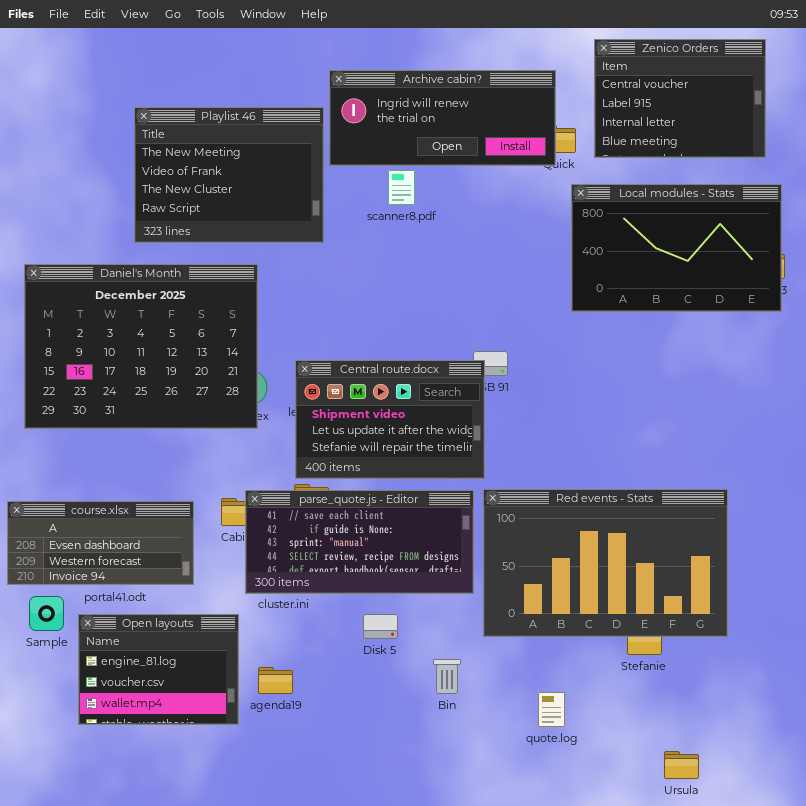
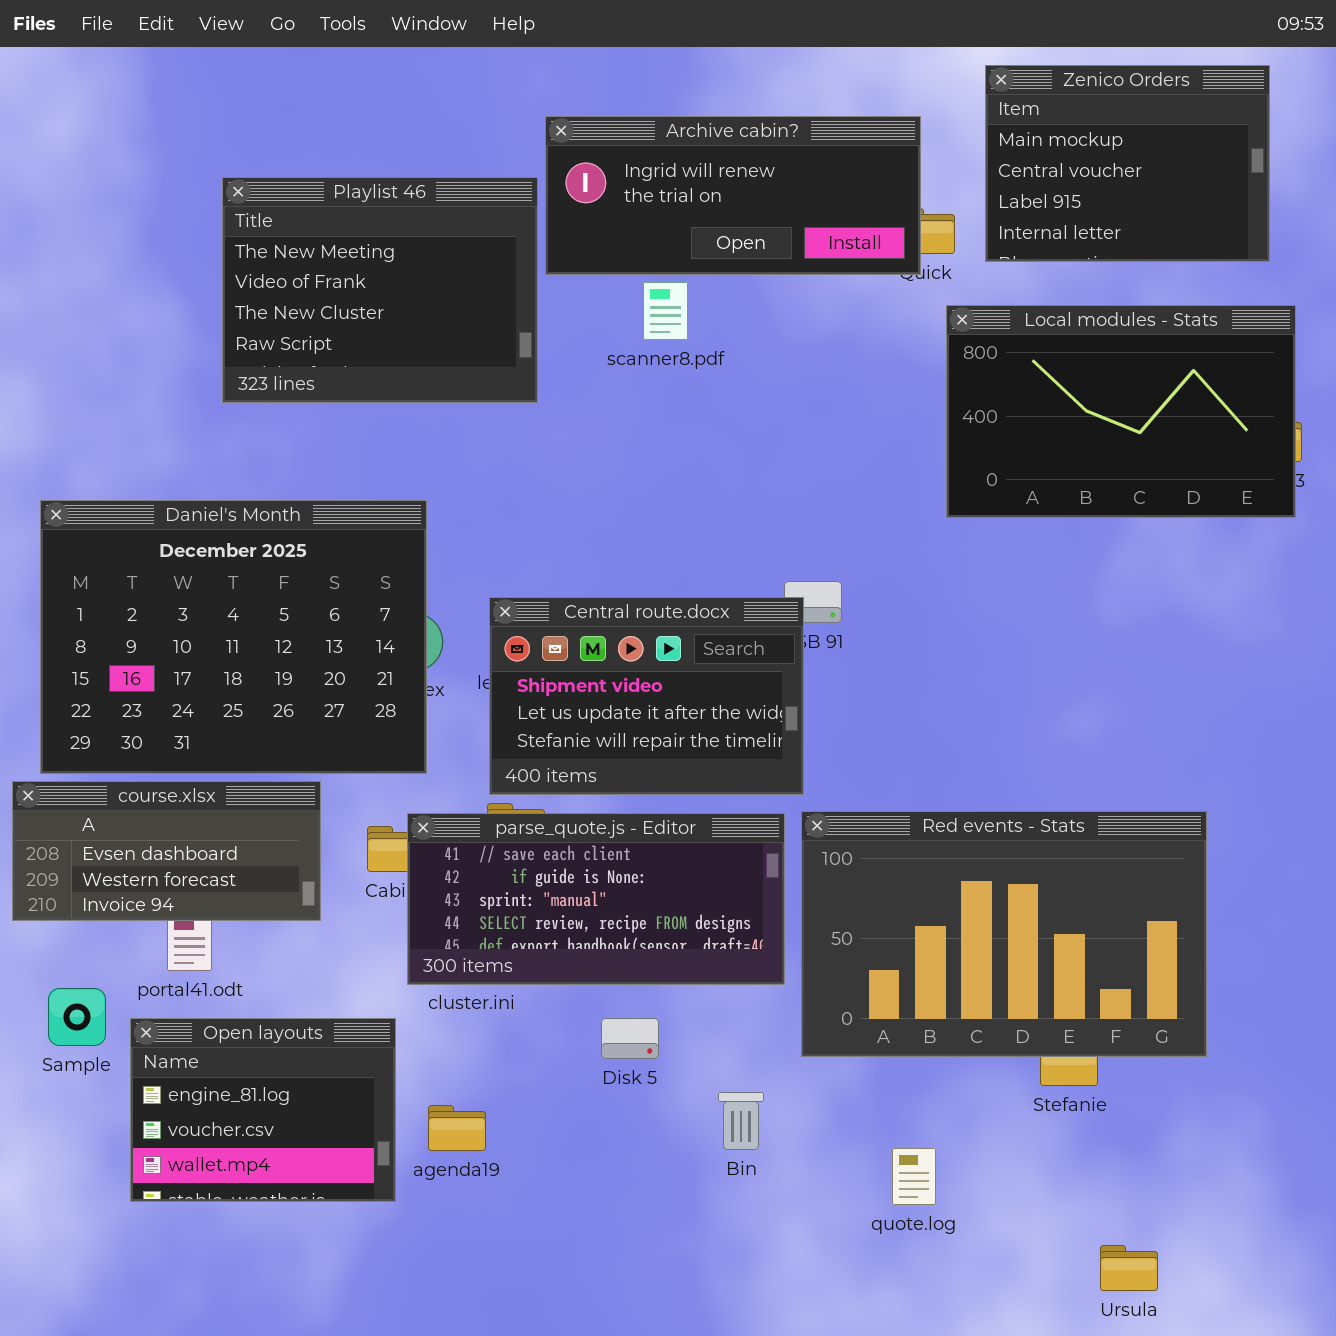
Zenico Orders: [594,39,766,158] -> [985,65,1270,262], scrolled up 1 row
Daniel's Month: [24,264,258,429] -> [40,500,427,774], moved
course.xlsx: [7,501,194,585] -> [12,781,321,921], moved

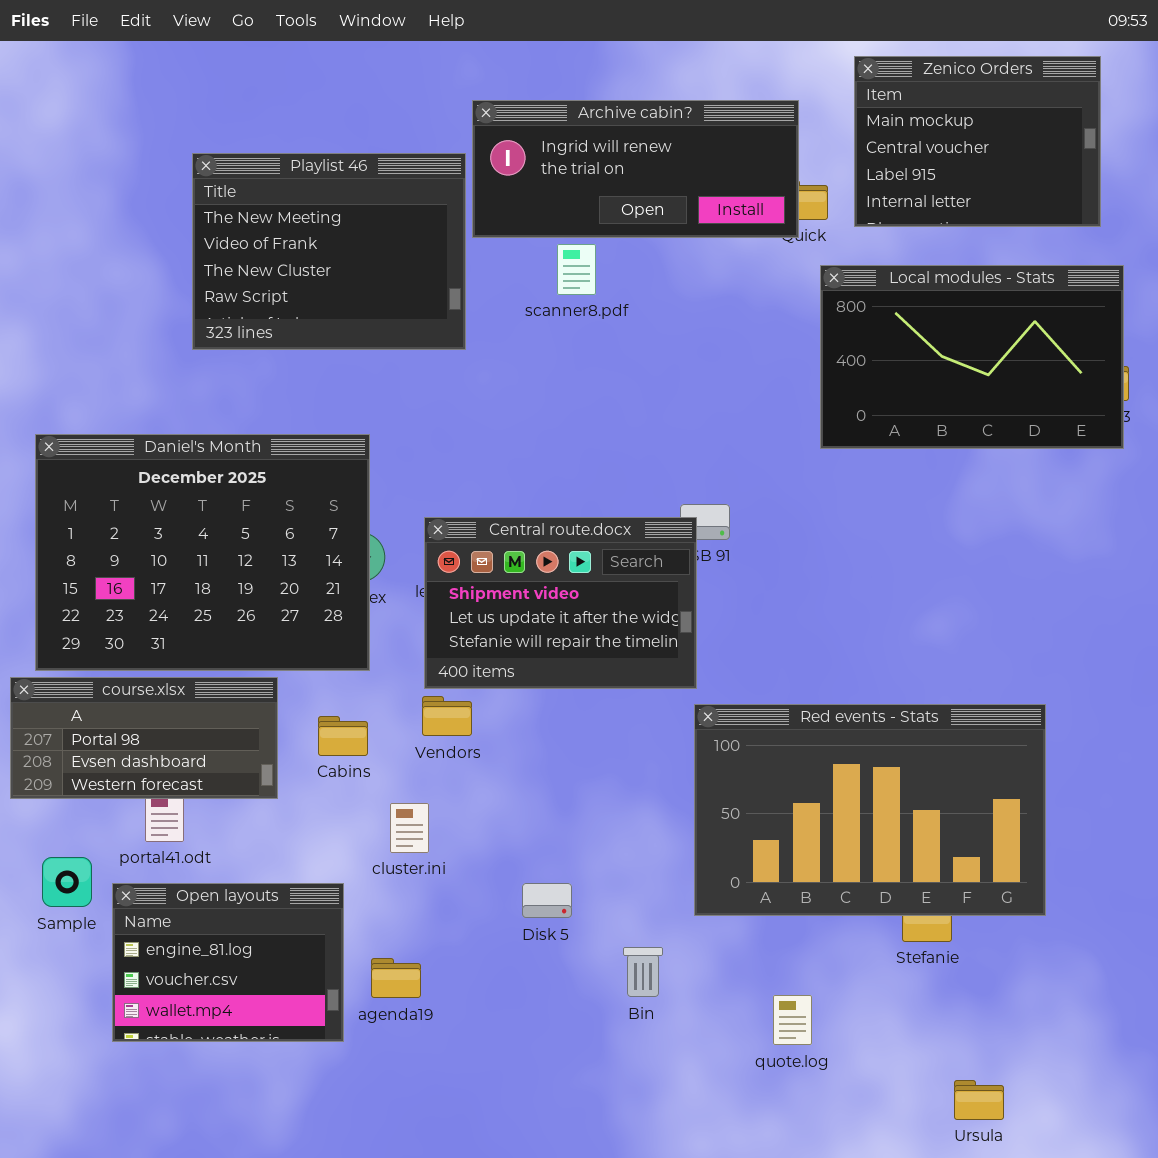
course.xlsx: [12,781,321,921] -> [10,677,278,799], scrolled up 1 row
parse_quote.js - Editor: [407,813,785,985] -> none, closed

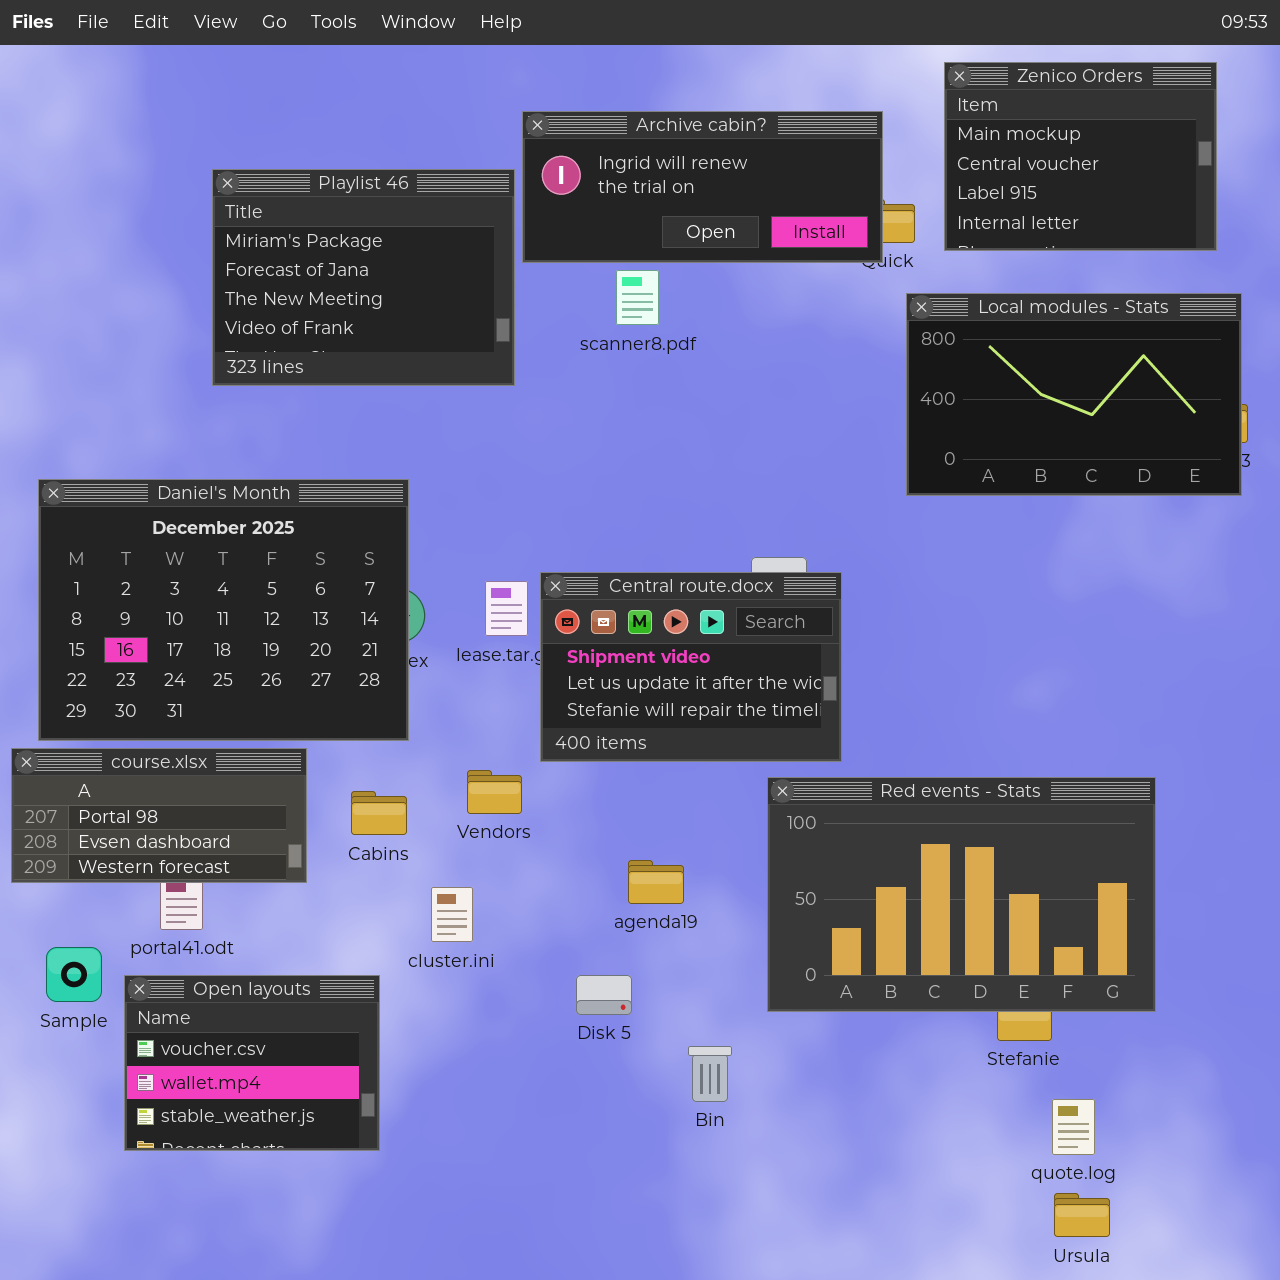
Playlist 46: [192,153,466,350] -> [212,169,515,386], scrolled up 2 rows
Central route.docx: [424,517,697,689] -> [540,572,842,762], moved
Open layouts: [112,883,344,1042] -> [124,975,380,1151], scrolled down 1 row
agenda19: [371,958,421,998] -> [628,860,684,904], moved
quote.log: [773,995,812,1045] -> [1052,1099,1095,1155], moved

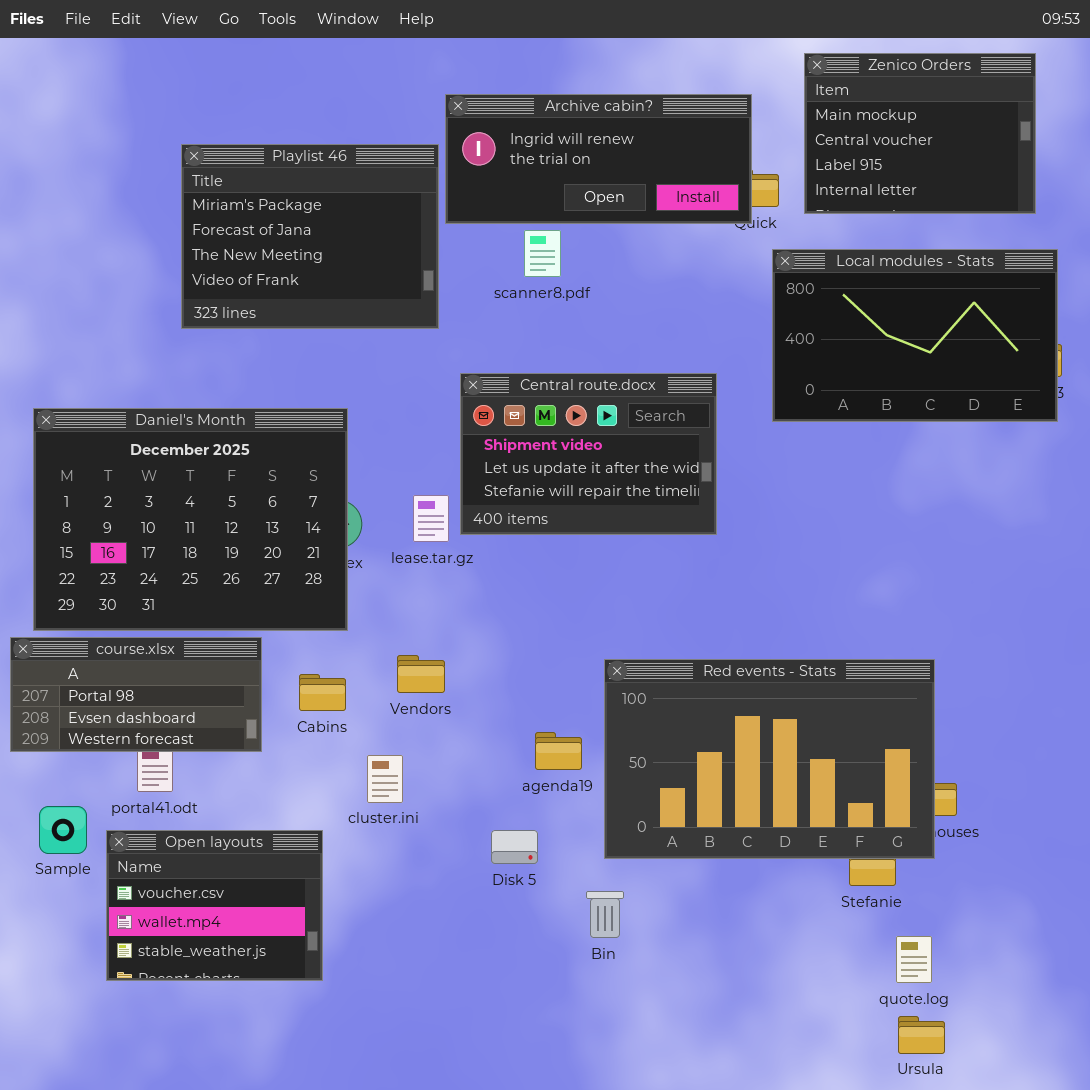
Central route.docx: [540,572,842,762] -> [460,373,717,535], moved
Red events - Stats: [767,777,1156,1012] -> [604,659,935,859], moved

